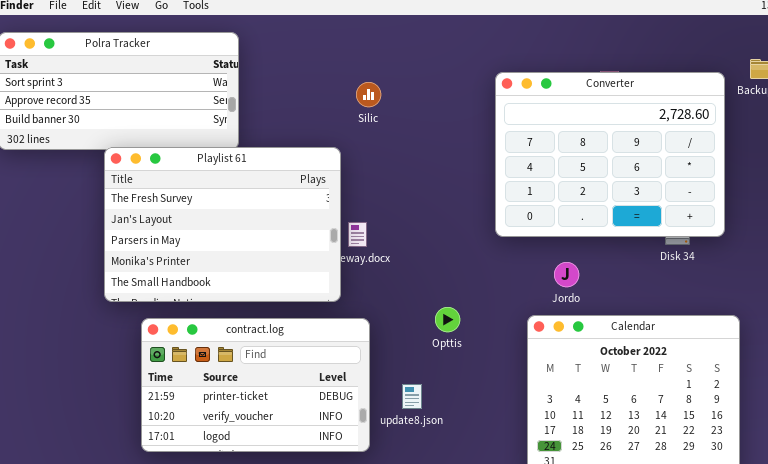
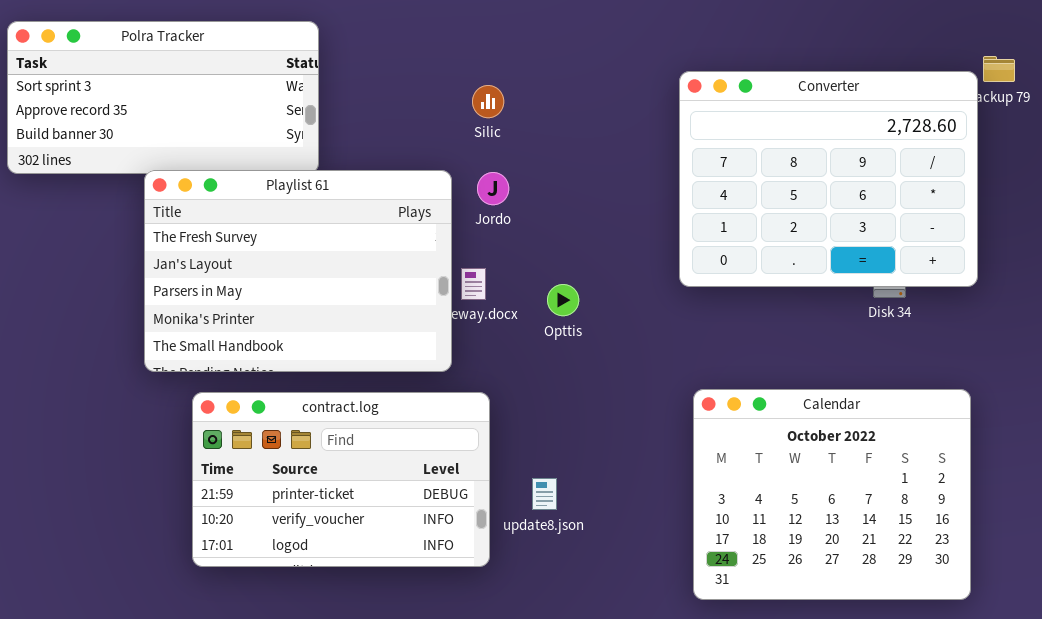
Converter: [495,72,725,237] -> [679,71,978,287], moved
Jordo: [554,262,579,287] -> [477,172,509,205], moved
Opttis: [435,307,460,332] -> [547,284,579,316], moved

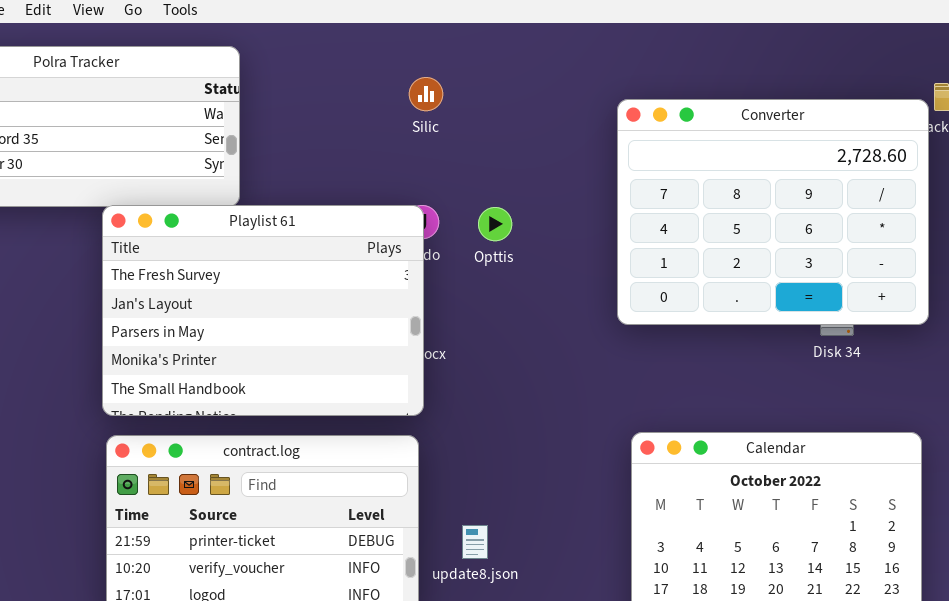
Silic: [472,85,504,118] -> [409,77,443,111], moved
Playlist 61: [144,170,452,372] -> [102,205,424,416], moved
Opttis: [547,284,579,316] -> [478,207,512,241], moved

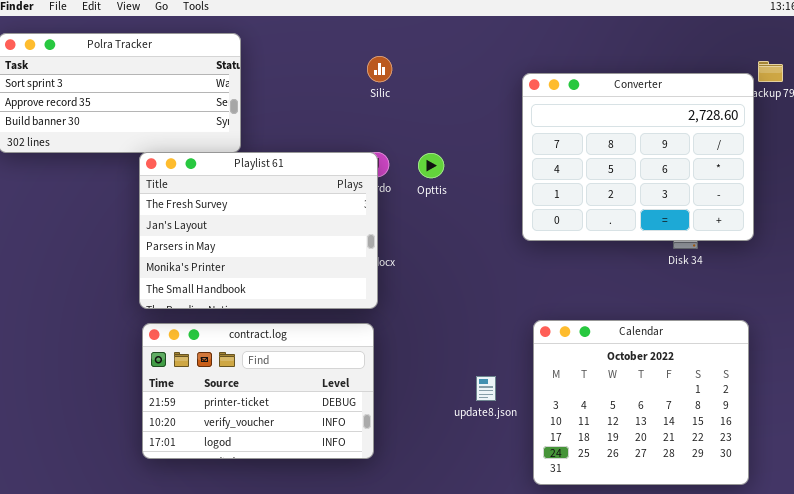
update8.json: [462,525,488,559] -> [476,376,496,401], moved

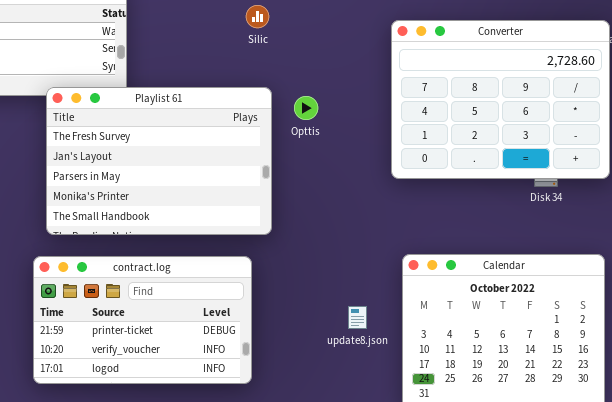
Playlist 61: [139,152,378,309] -> [46,87,272,235], moved

